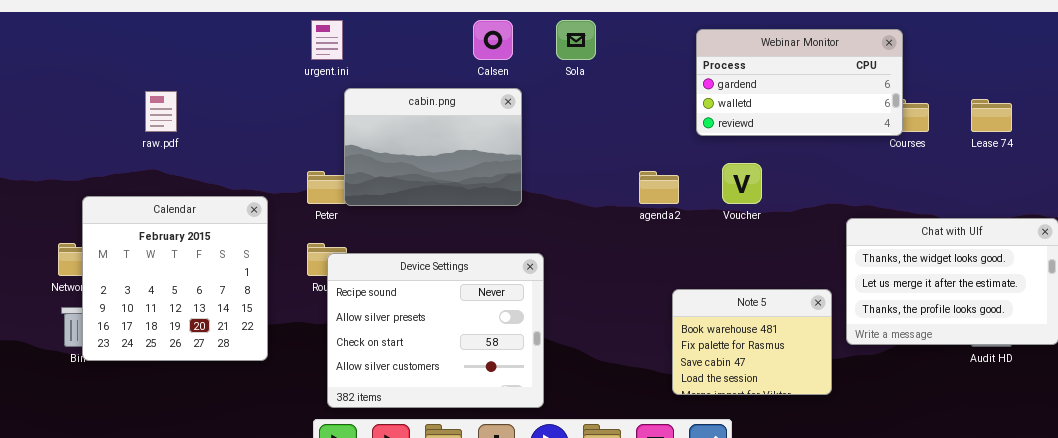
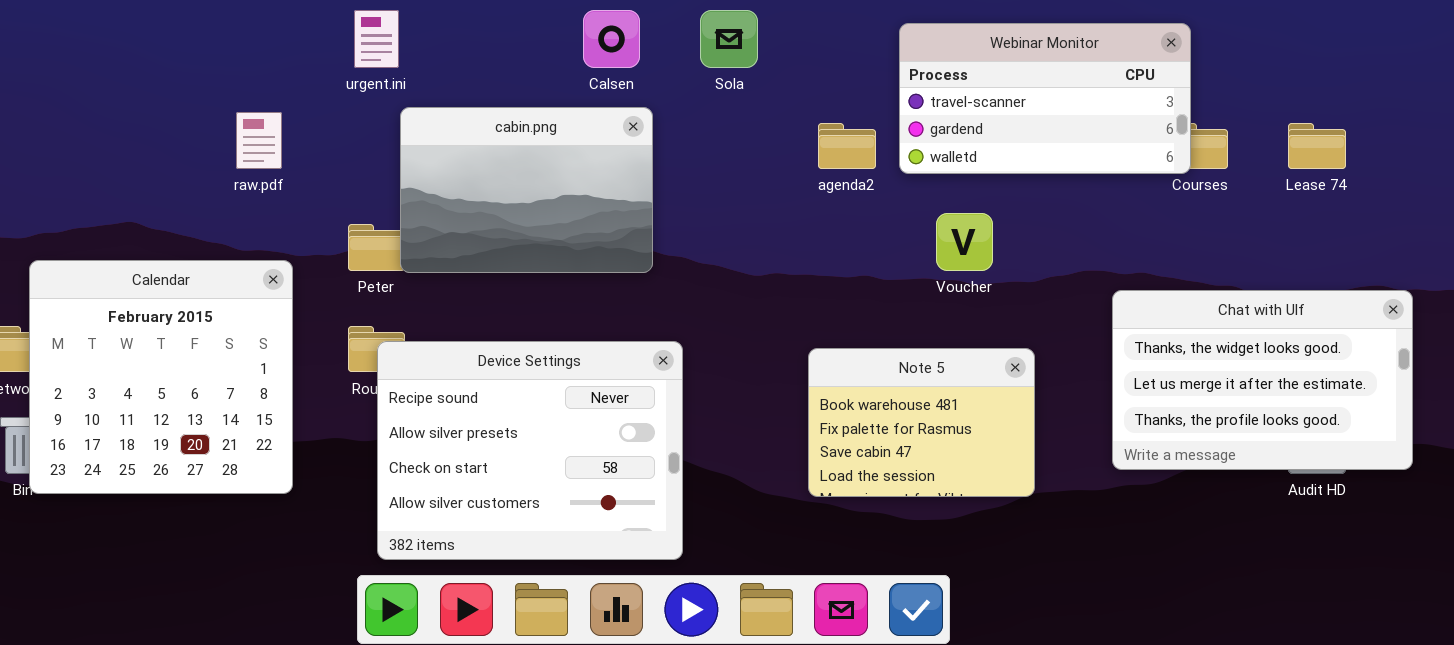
Webinar Monitor: [696,29,903,136] -> [899,23,1191,174], scrolled up 1 row
raw.pdf: [145,91,177,132] -> [236,112,282,169], moved
agenda2: [639,171,679,204] -> [818,123,876,169], moved
Note 5: [672,289,832,395] -> [808,348,1035,497], moved

